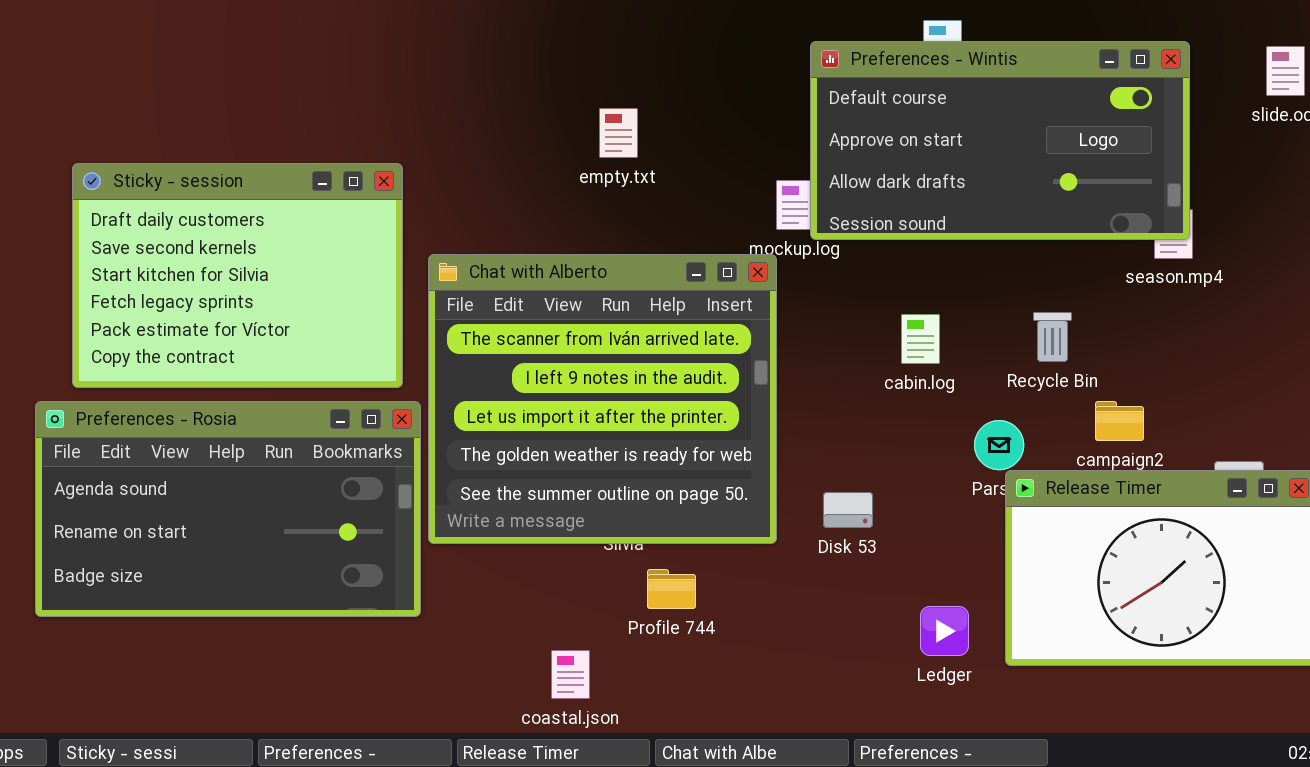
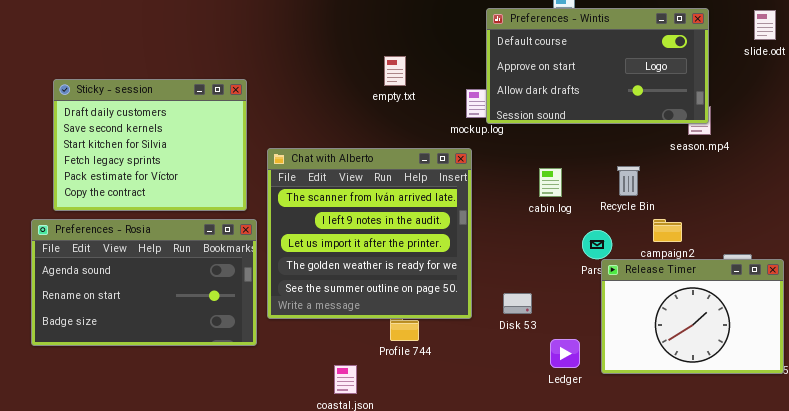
empty.txt: [599,108,638,158] -> [384,56,406,86], moved
Chat with Alberto: [428,254,777,544] -> [267,148,472,319], moved
Disk 53: [823,492,873,528] -> [503,293,532,314], moved

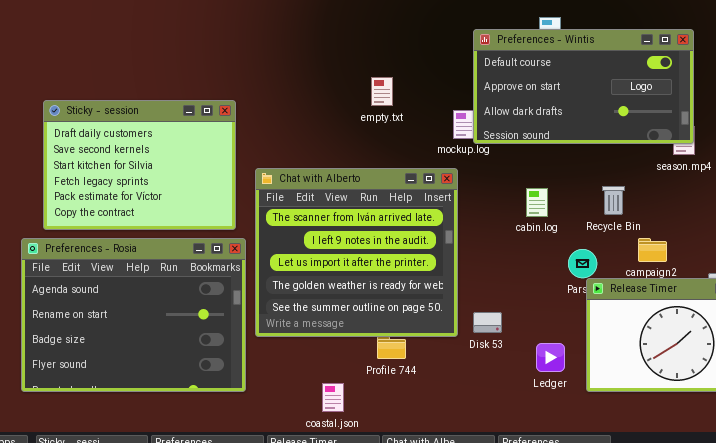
Preferences - Rosia: [31,219,257,346] -> [21,238,246,392], resized
Disk 53: [503,293,532,314] -> [473,312,502,333], moved
Ledger: [550,339,580,368] -> [536,343,565,372], moved

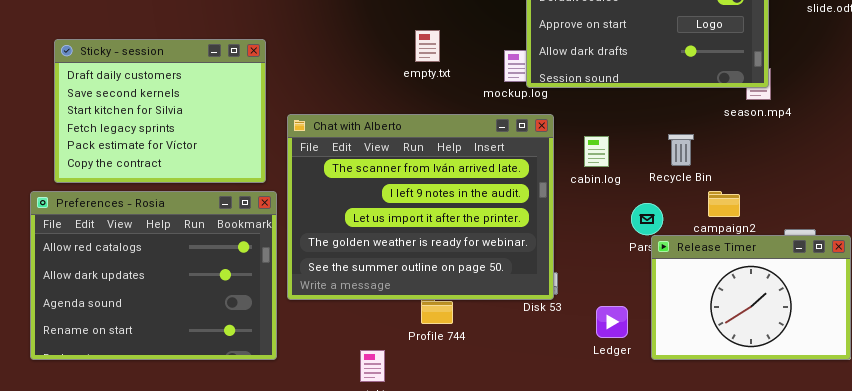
empty.txt: [371,77,393,106] -> [415,30,440,62], moved
Chat with Alberto: [255,168,458,337] -> [287,114,554,300], resized
Preferences - Rosia: [21,238,246,392] -> [30,191,277,360], scrolled up 2 rows

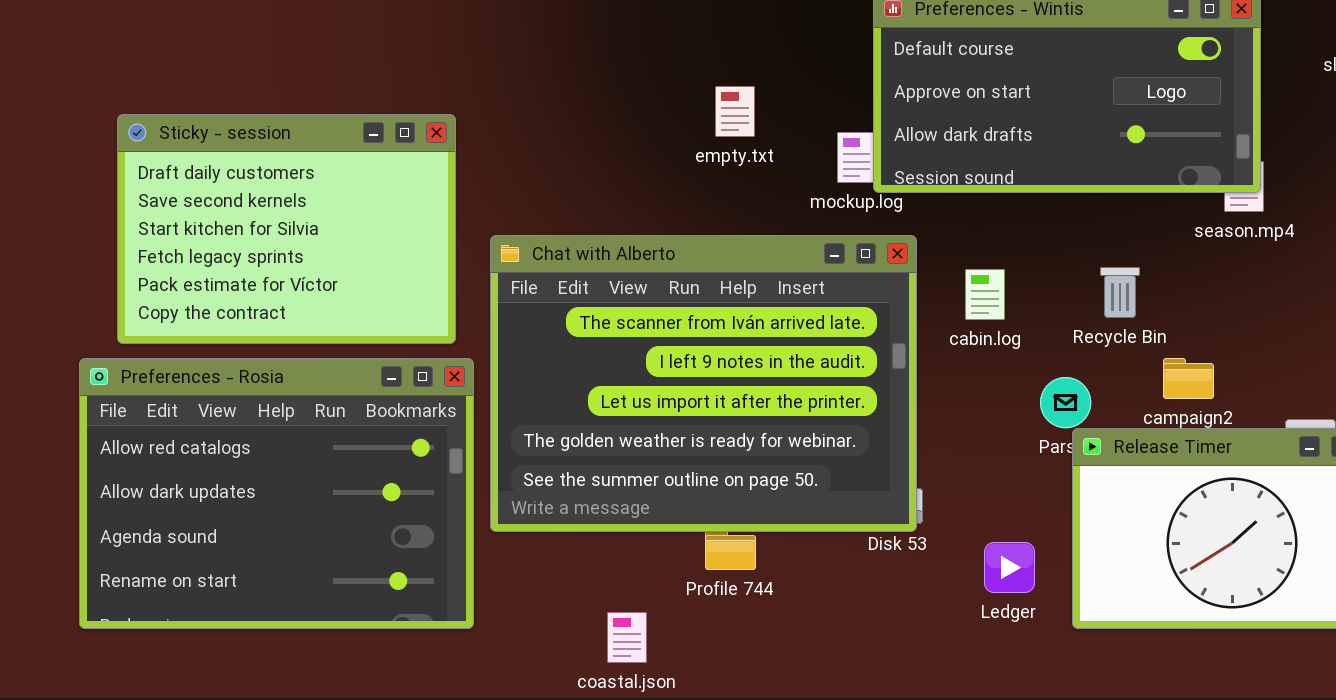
empty.txt: [415,30,440,62] -> [715,86,755,137], moved

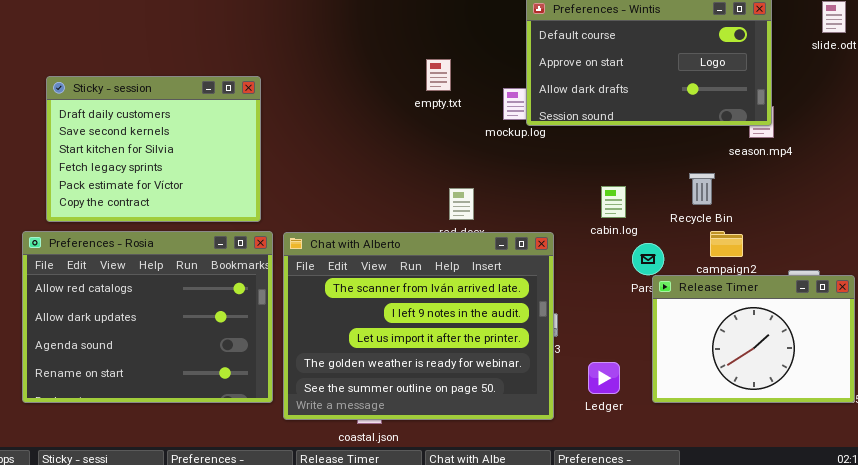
Chat with Alberto: [490,235,917,532] -> [283,232,554,420], moved
Recycle Bin: [1100,267,1140,318] -> [689,173,715,205], moved
cabin.log: [965,269,1005,320] -> [601,186,626,218], moved
Ledger: [984,542,1035,593] -> [588,362,620,394], moved

